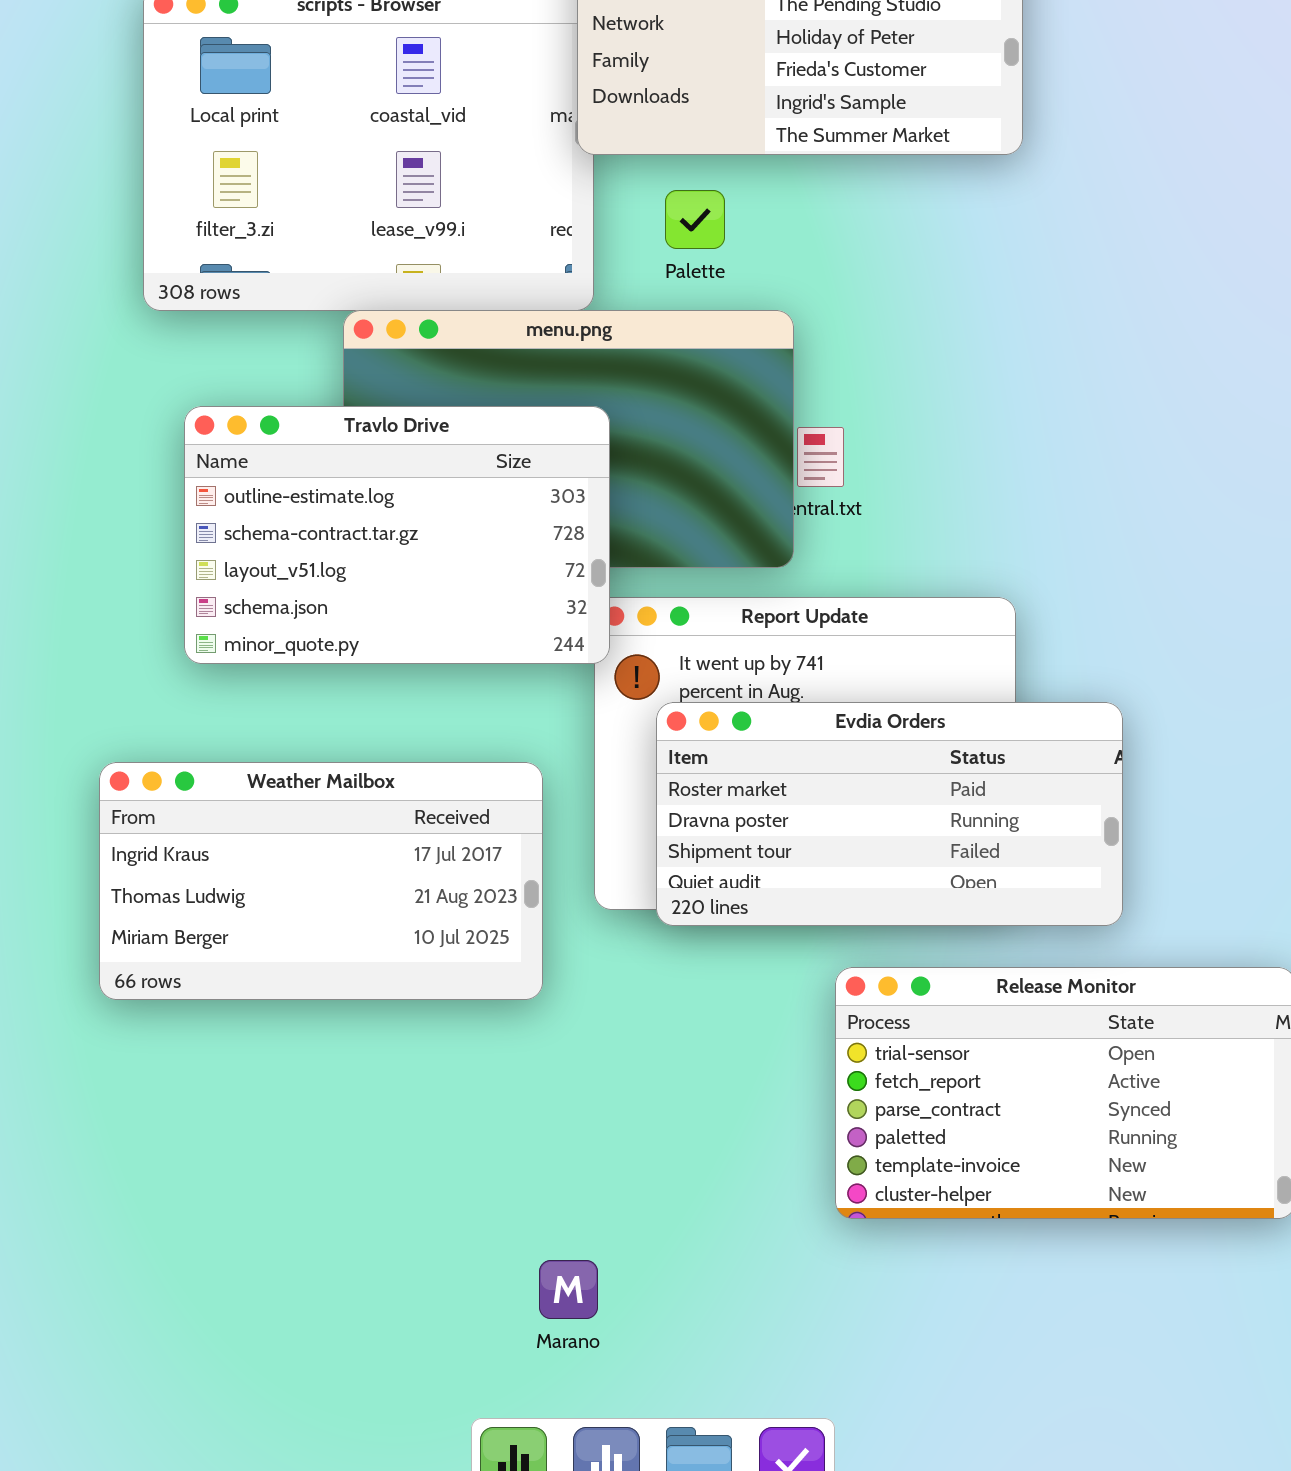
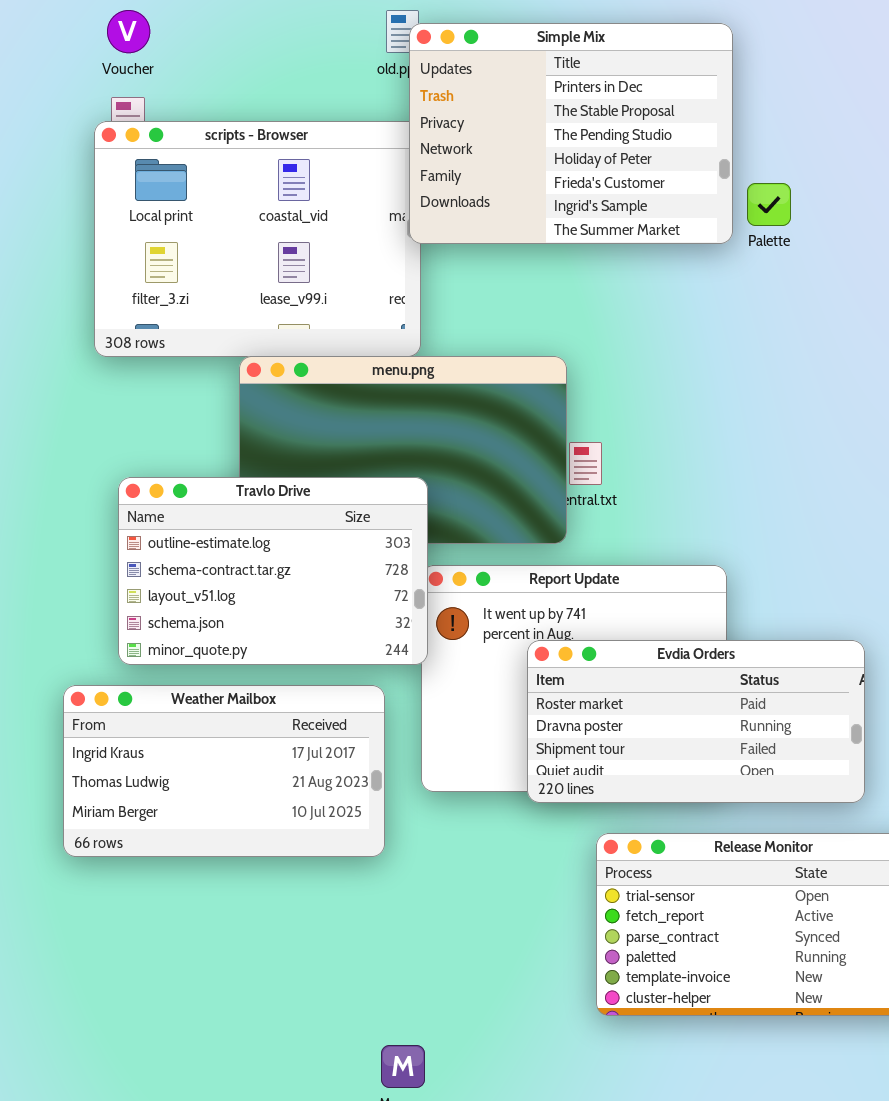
Palette: [665,190,725,249] -> [747,183,791,226], moved
Travlo Drive: [184,406,610,664] -> [118,477,428,665], moved
Evdia Orders: [656,702,1123,926] -> [527,640,865,803], moved

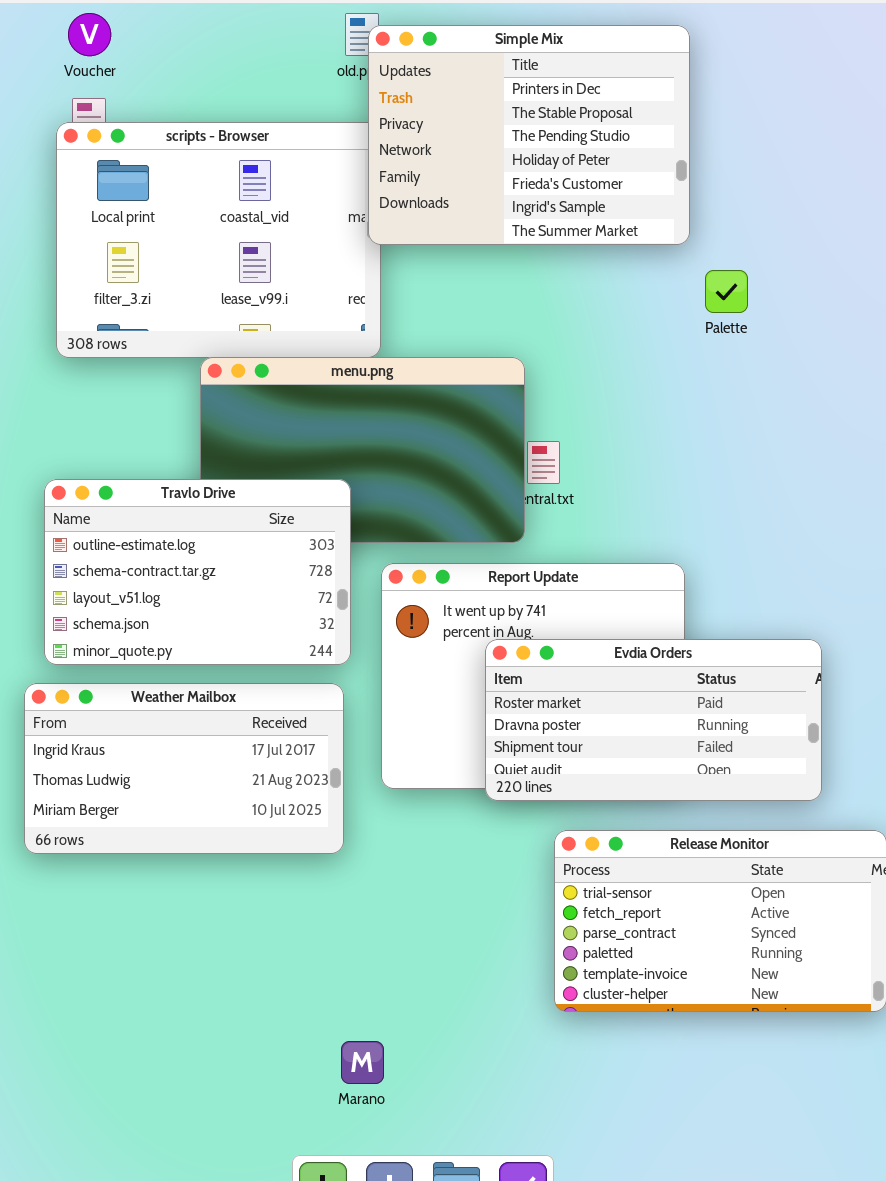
Palette: [747,183,791,226] -> [705,270,748,313], moved
Travlo Drive: [118,477,428,665] -> [44,479,351,665], moved

